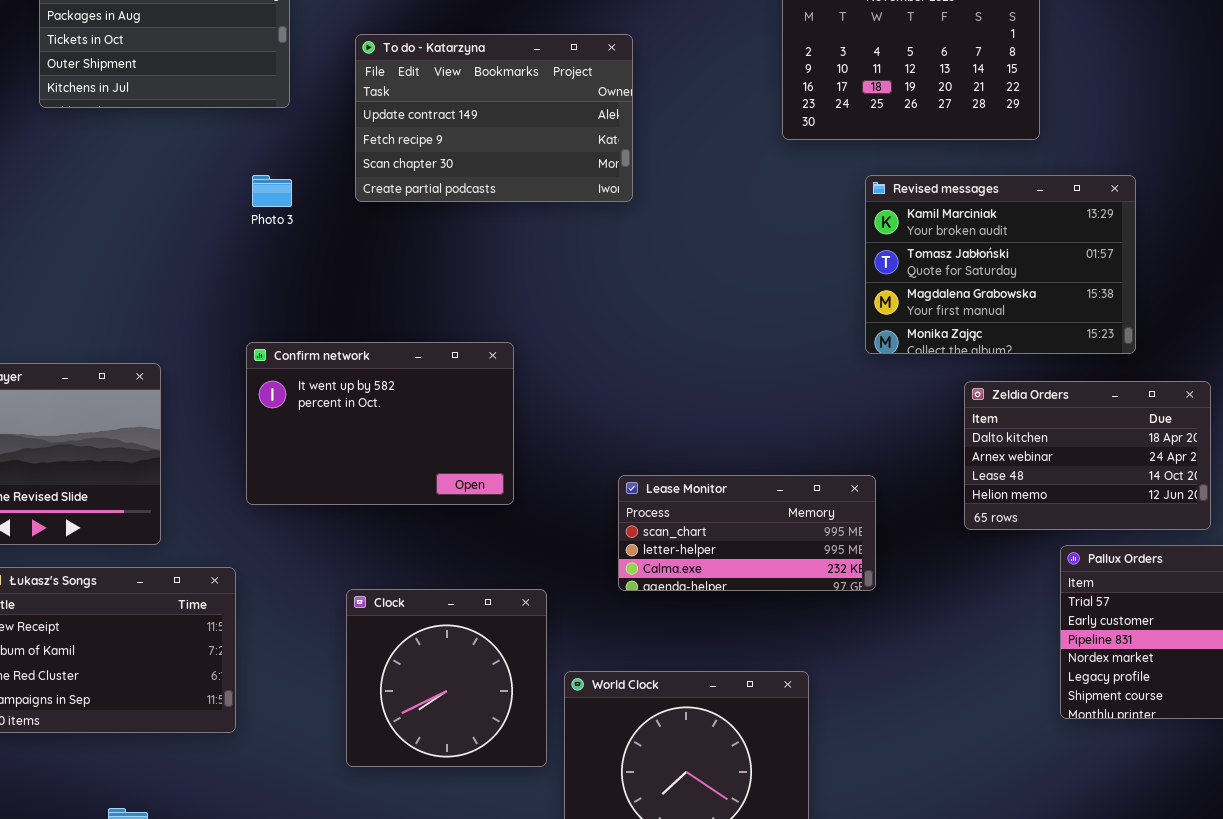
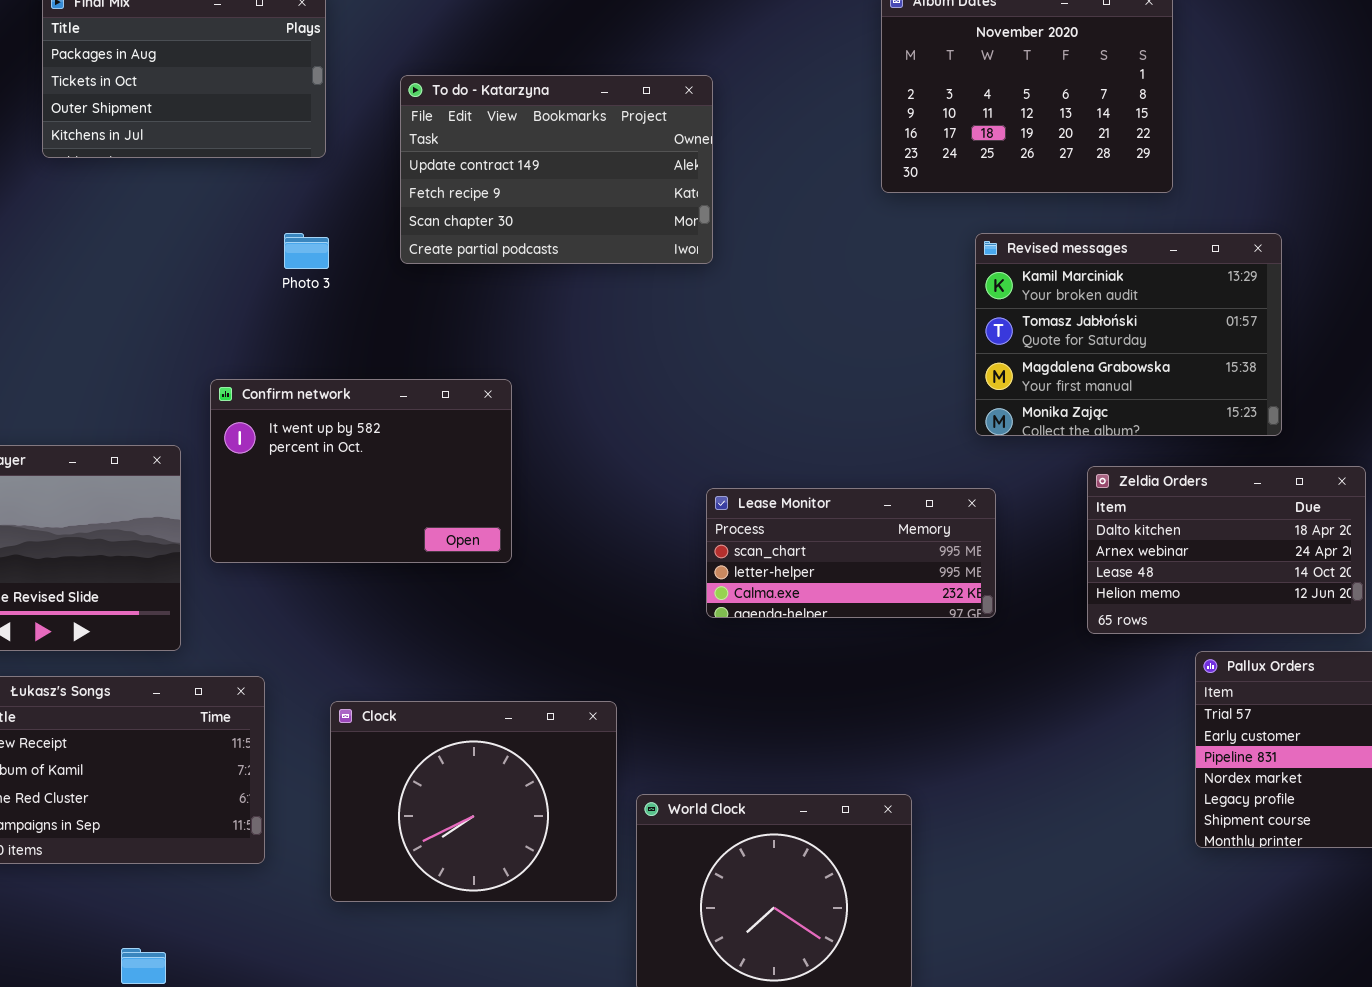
Confirm network: [246,342,514,505] -> [210,379,512,563], moved
Lease Monitor: [618,475,876,591] -> [706,488,996,618], moved
Clock: [346,589,547,767] -> [330,701,617,902], resized

